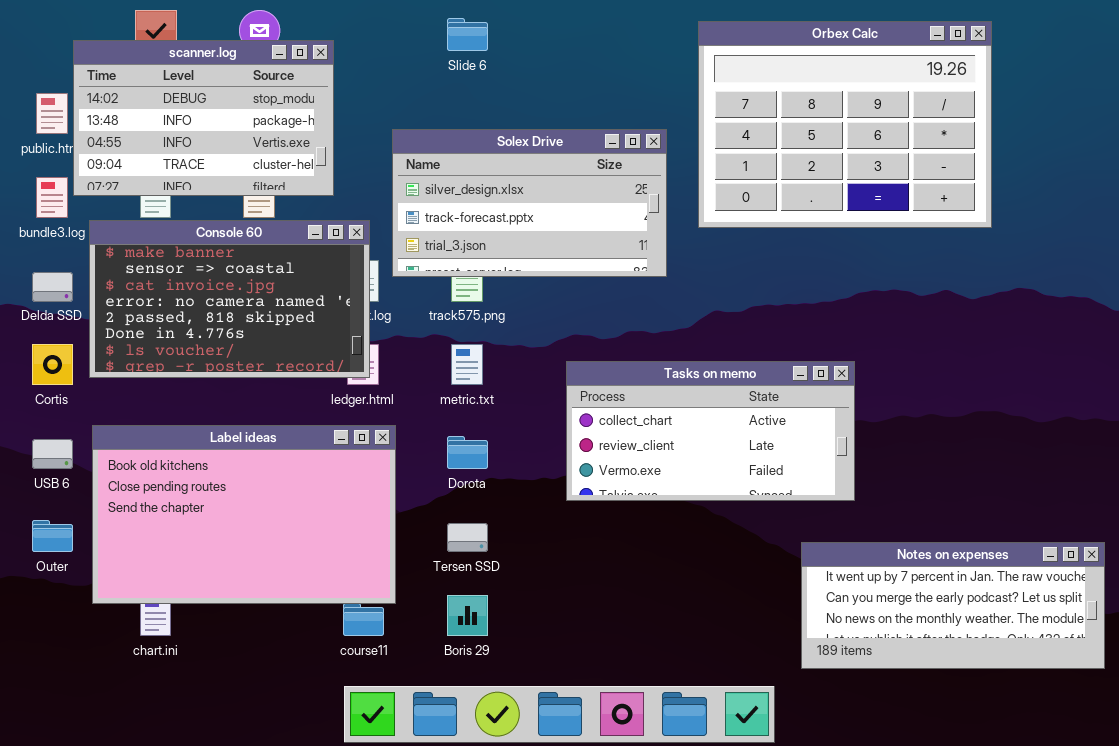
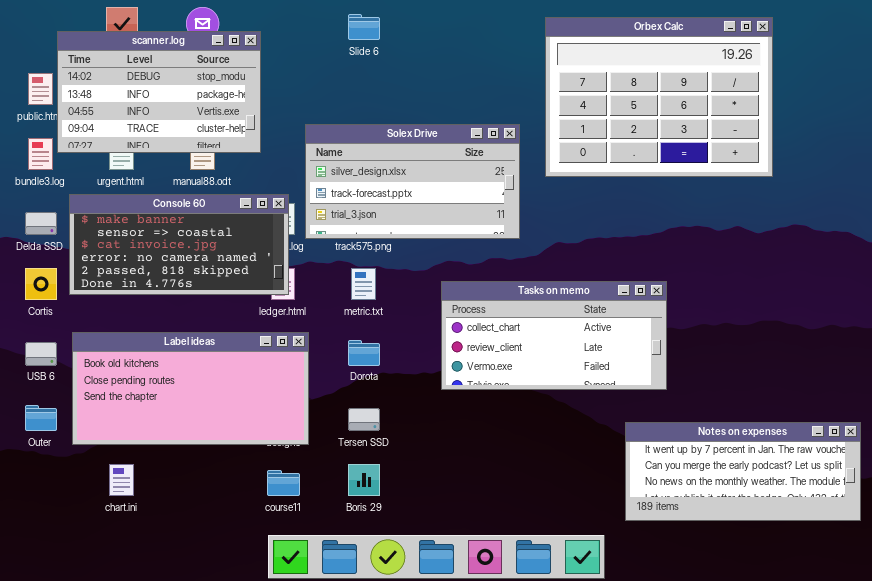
Solex Drive: [392,129,667,277] -> [305,124,520,239], moved
Console 60: [89,220,370,378] -> [69,194,289,295], resized
Label ideas: [92,425,396,604] -> [72,332,309,445], resized

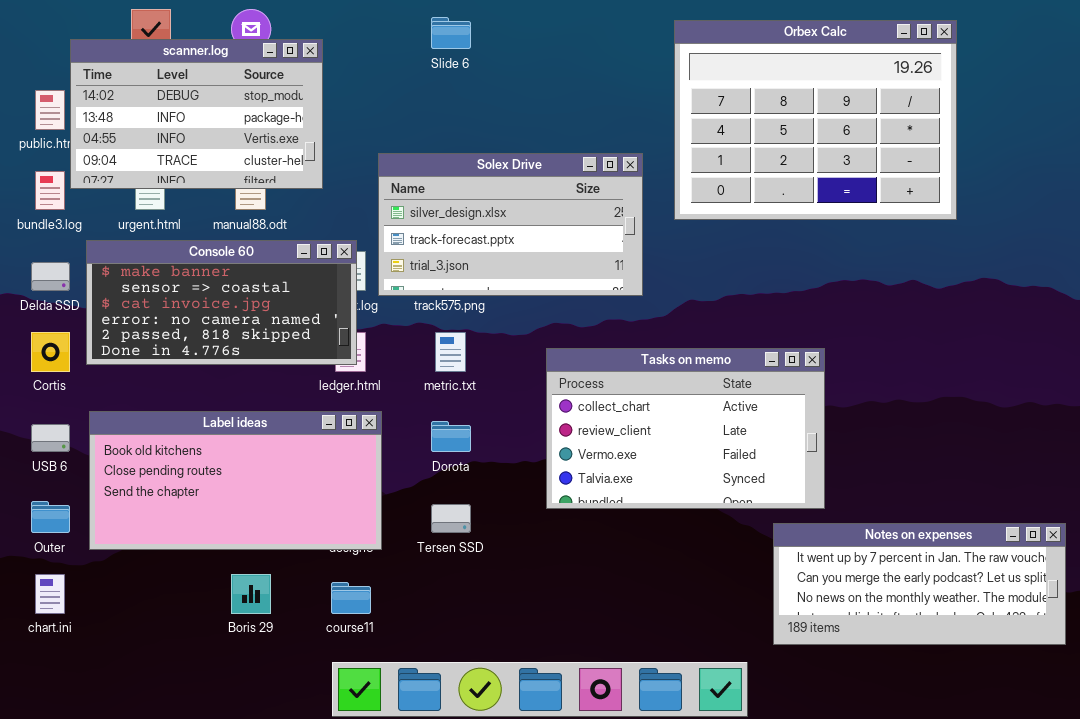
Tasks on memo: [441,281,667,390] -> [546,348,825,509], resized
chart.ini: [109,464,134,496] -> [35,574,65,614], moved
Boris 29: [348,464,380,496] -> [231,574,271,614], moved

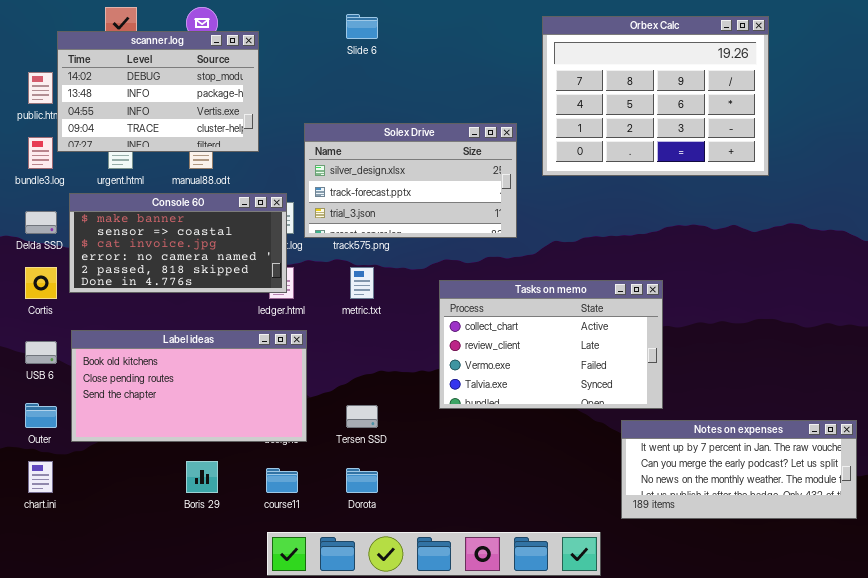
Dorota: [431,421,471,452] -> [346,468,378,493], moved

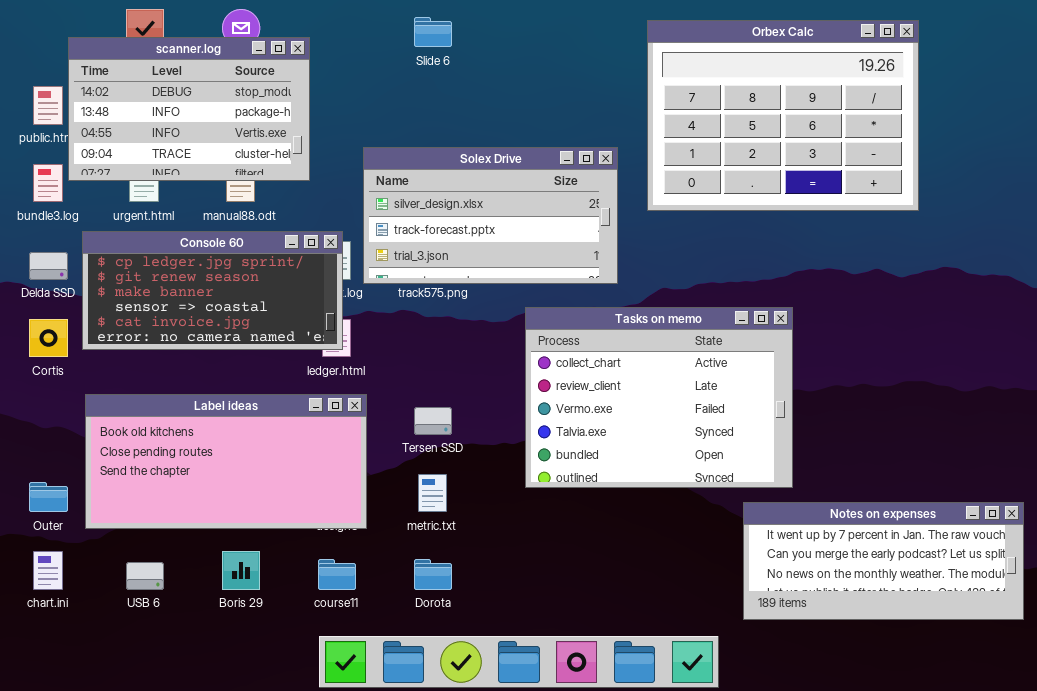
Console 60: [69,193,287,293] -> [82,231,343,350], scrolled up 2 rows
metric.txt: [350,267,374,299] -> [418,474,447,512], moved
Tasks on memo: [439,280,663,409] -> [525,307,793,488], resized
USB 6: [25,341,57,364] -> [126,562,164,590], moved
Tersen SSD: [346,405,378,428] -> [414,407,452,435], moved

